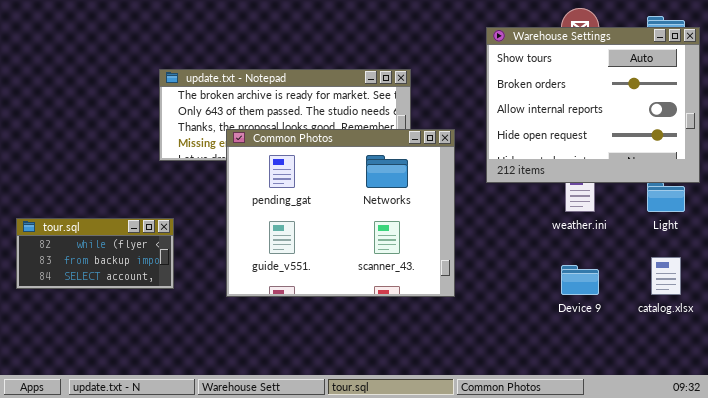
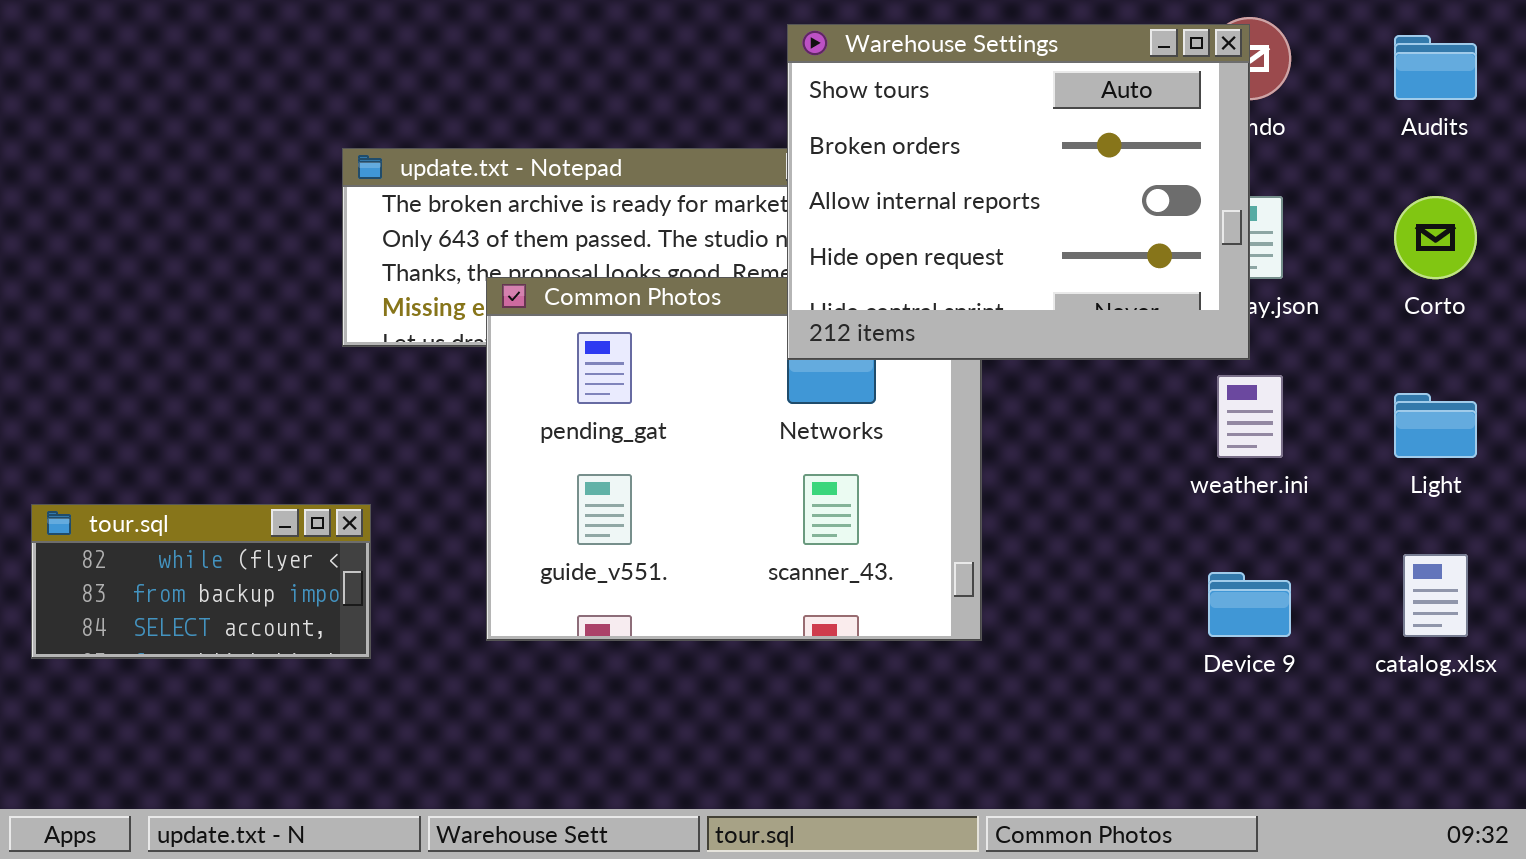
Warehouse Settings: [486,27,700,183] -> [787,24,1250,360], moved
tour.sql: [16,218,174,289] -> [31,504,371,659], moved

